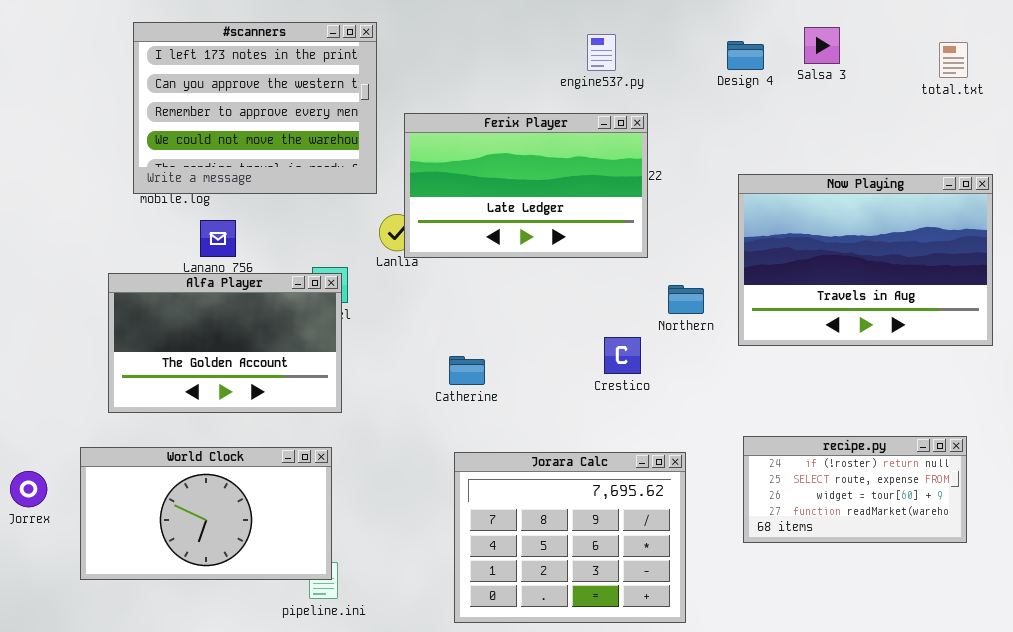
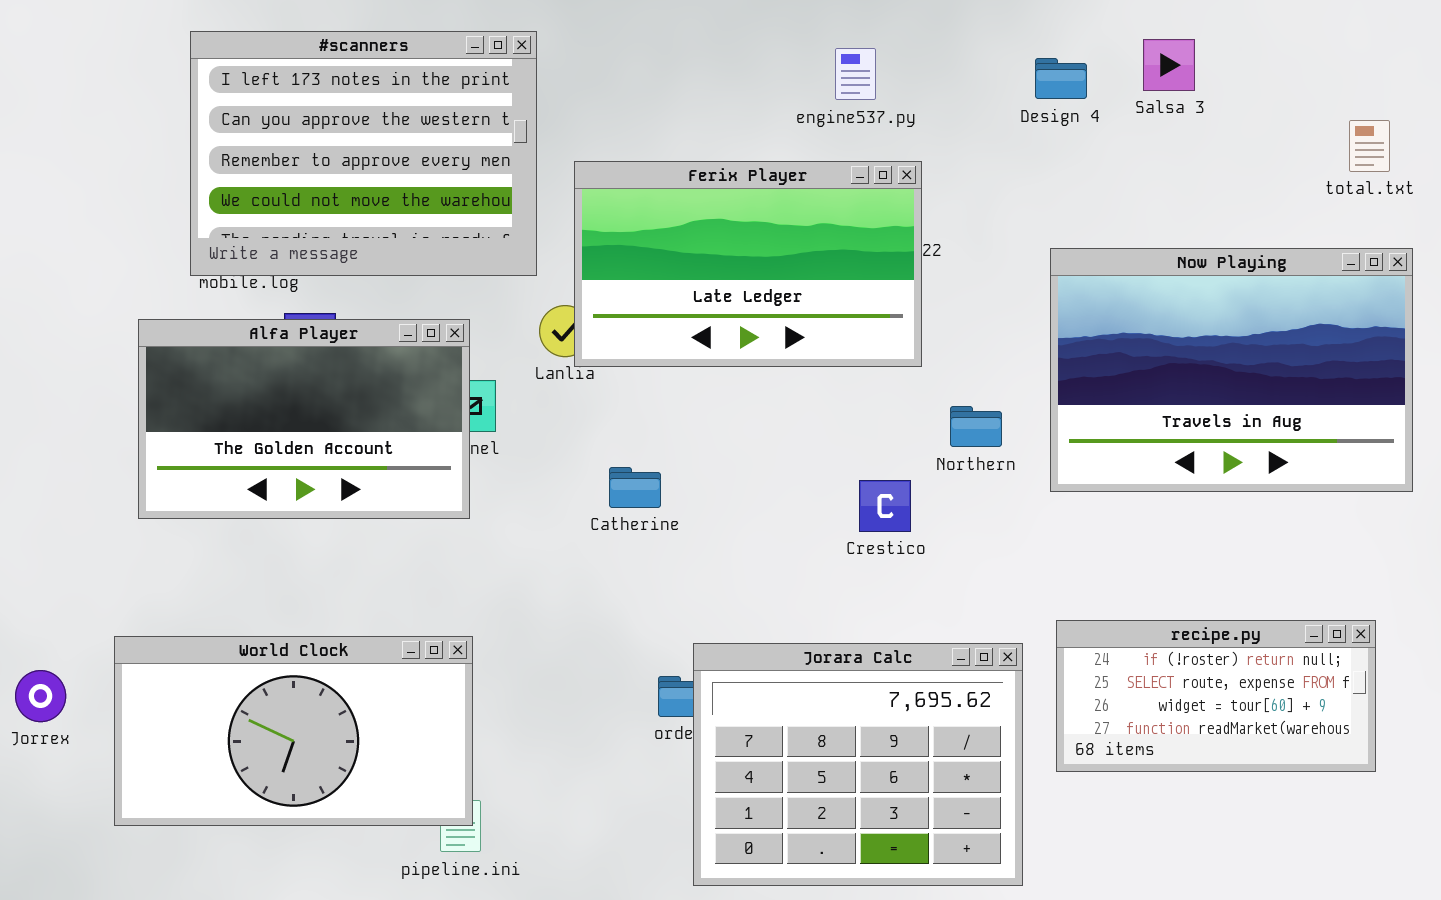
total.txt: [939,42,968,78] -> [1349,120,1390,172], moved
Alfa Player: [108,273,342,413] -> [138,319,470,519], moved
Catherine: [449,356,485,385] -> [609,467,661,508], moved
Jorara Calc: [454,452,686,623] -> [693,643,1023,886], moved

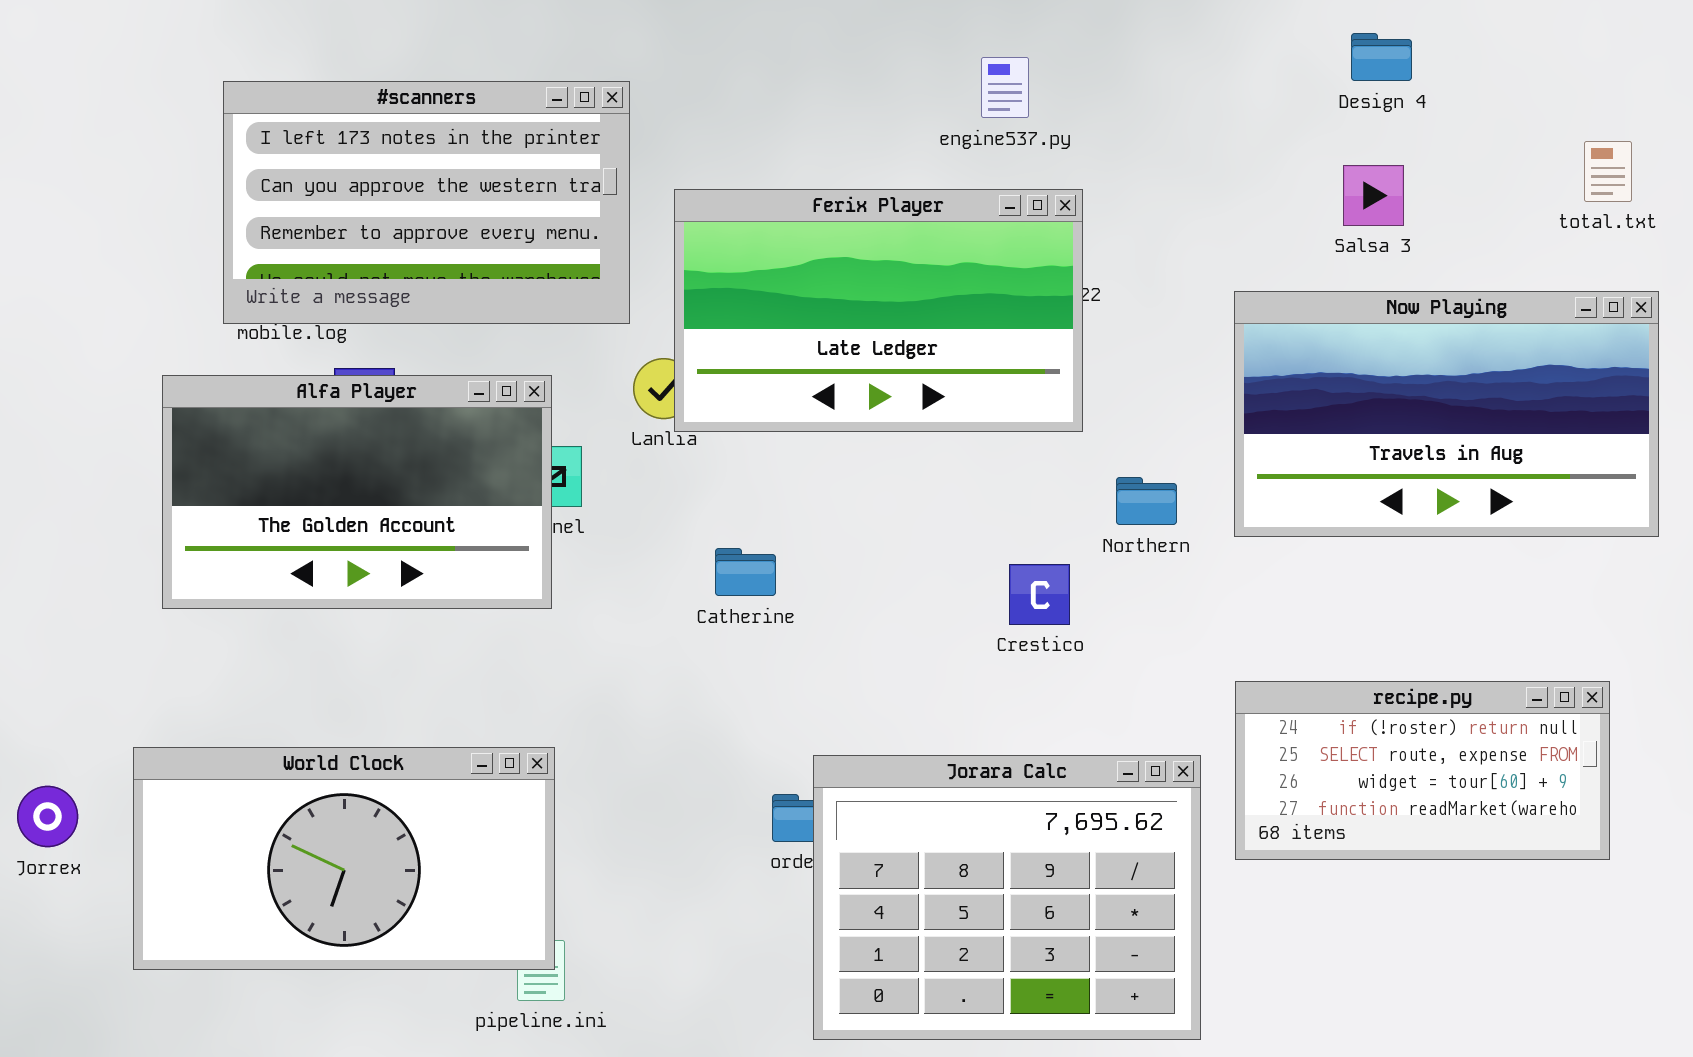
#scanners: [190,31,537,276] -> [223,81,630,324], resized
Salsa 3: [1143,39,1195,91] -> [1343,165,1404,226], moved
Design 4: [1035,58,1087,99] -> [1351,33,1412,81], moved
Now Playing: [1050,248,1413,492] -> [1234,291,1659,537], resized
recipe.py: [1056,620,1376,772] -> [1235,681,1610,860], moved

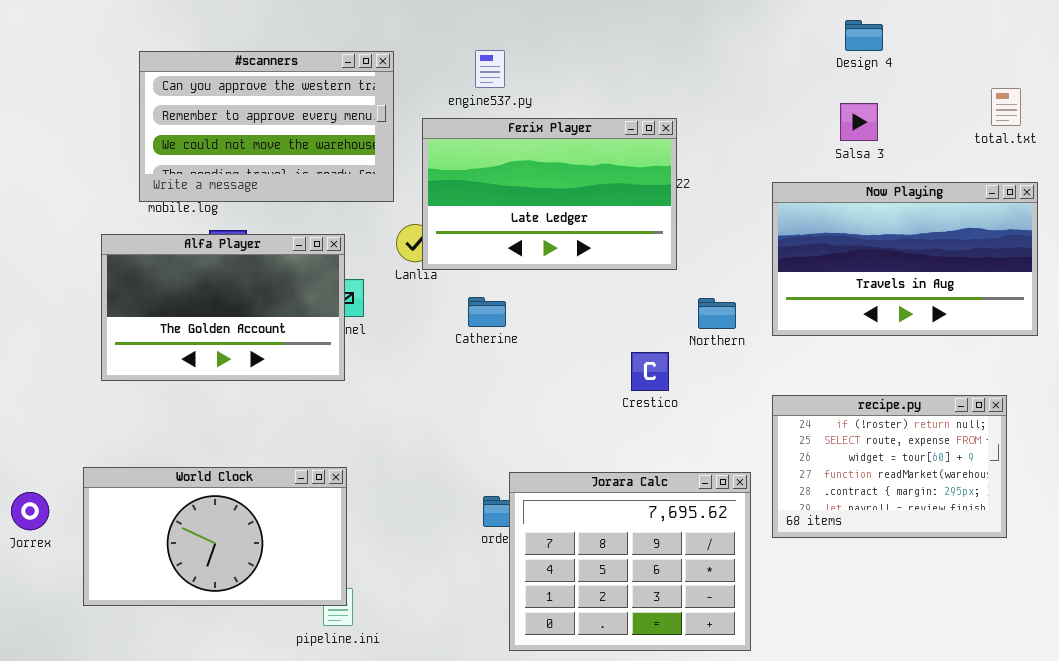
engine537.py: [981,57,1029,118] -> [475,50,505,88], moved
#scanners: [223,81,630,324] -> [139,51,394,202], scrolled down 1 row
Catherine: [715,548,776,596] -> [468,297,506,327], moved
recipe.py: [1235,681,1610,860] -> [772,395,1007,538], resized

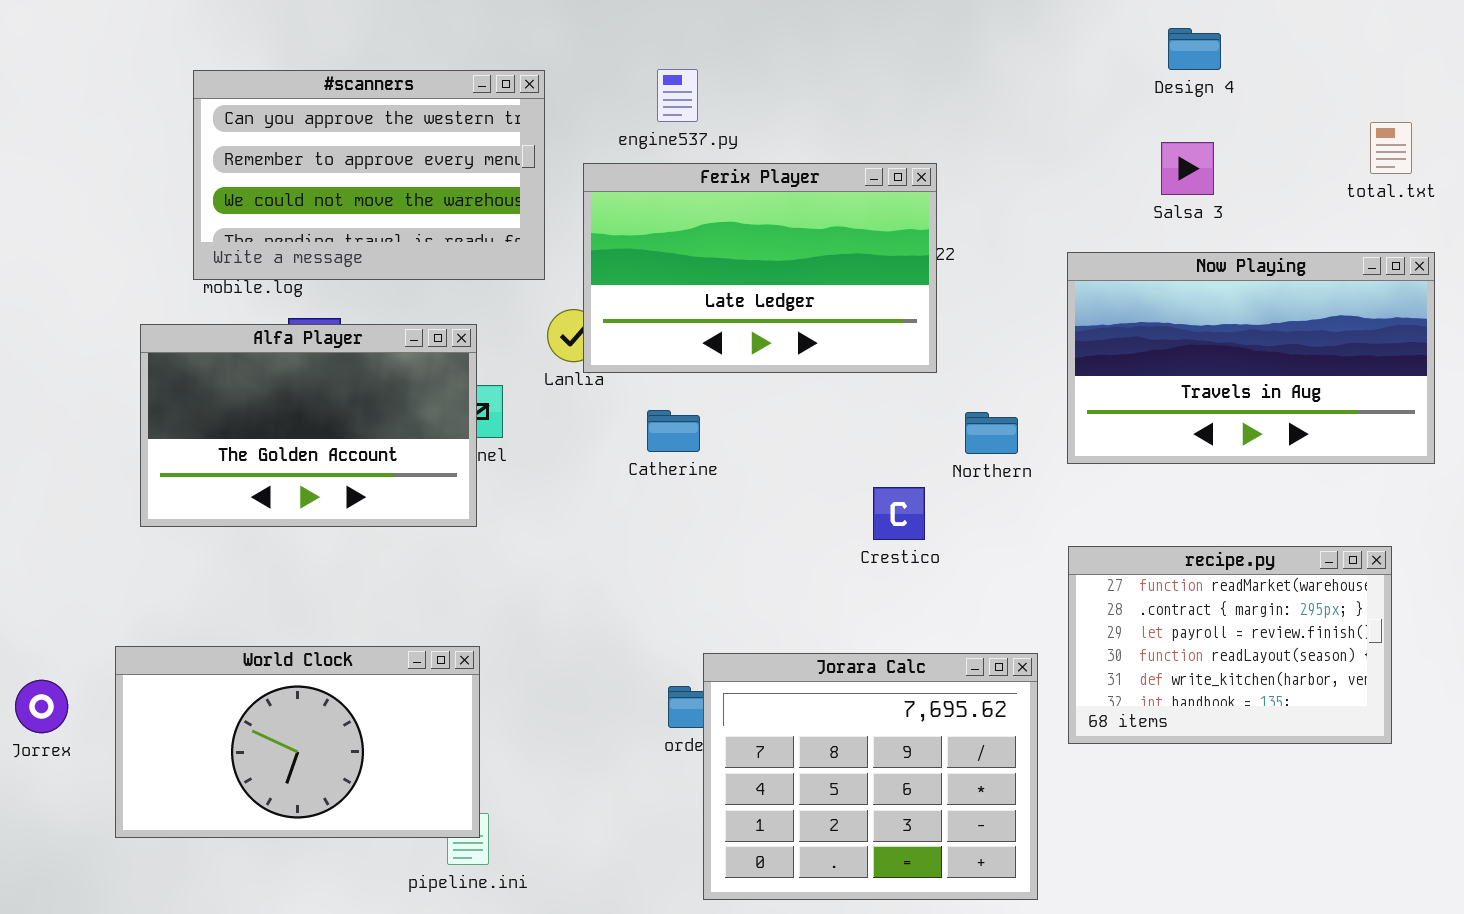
recipe.py: [772,395,1007,538] -> [1068,546,1392,744], scrolled down 3 rows

